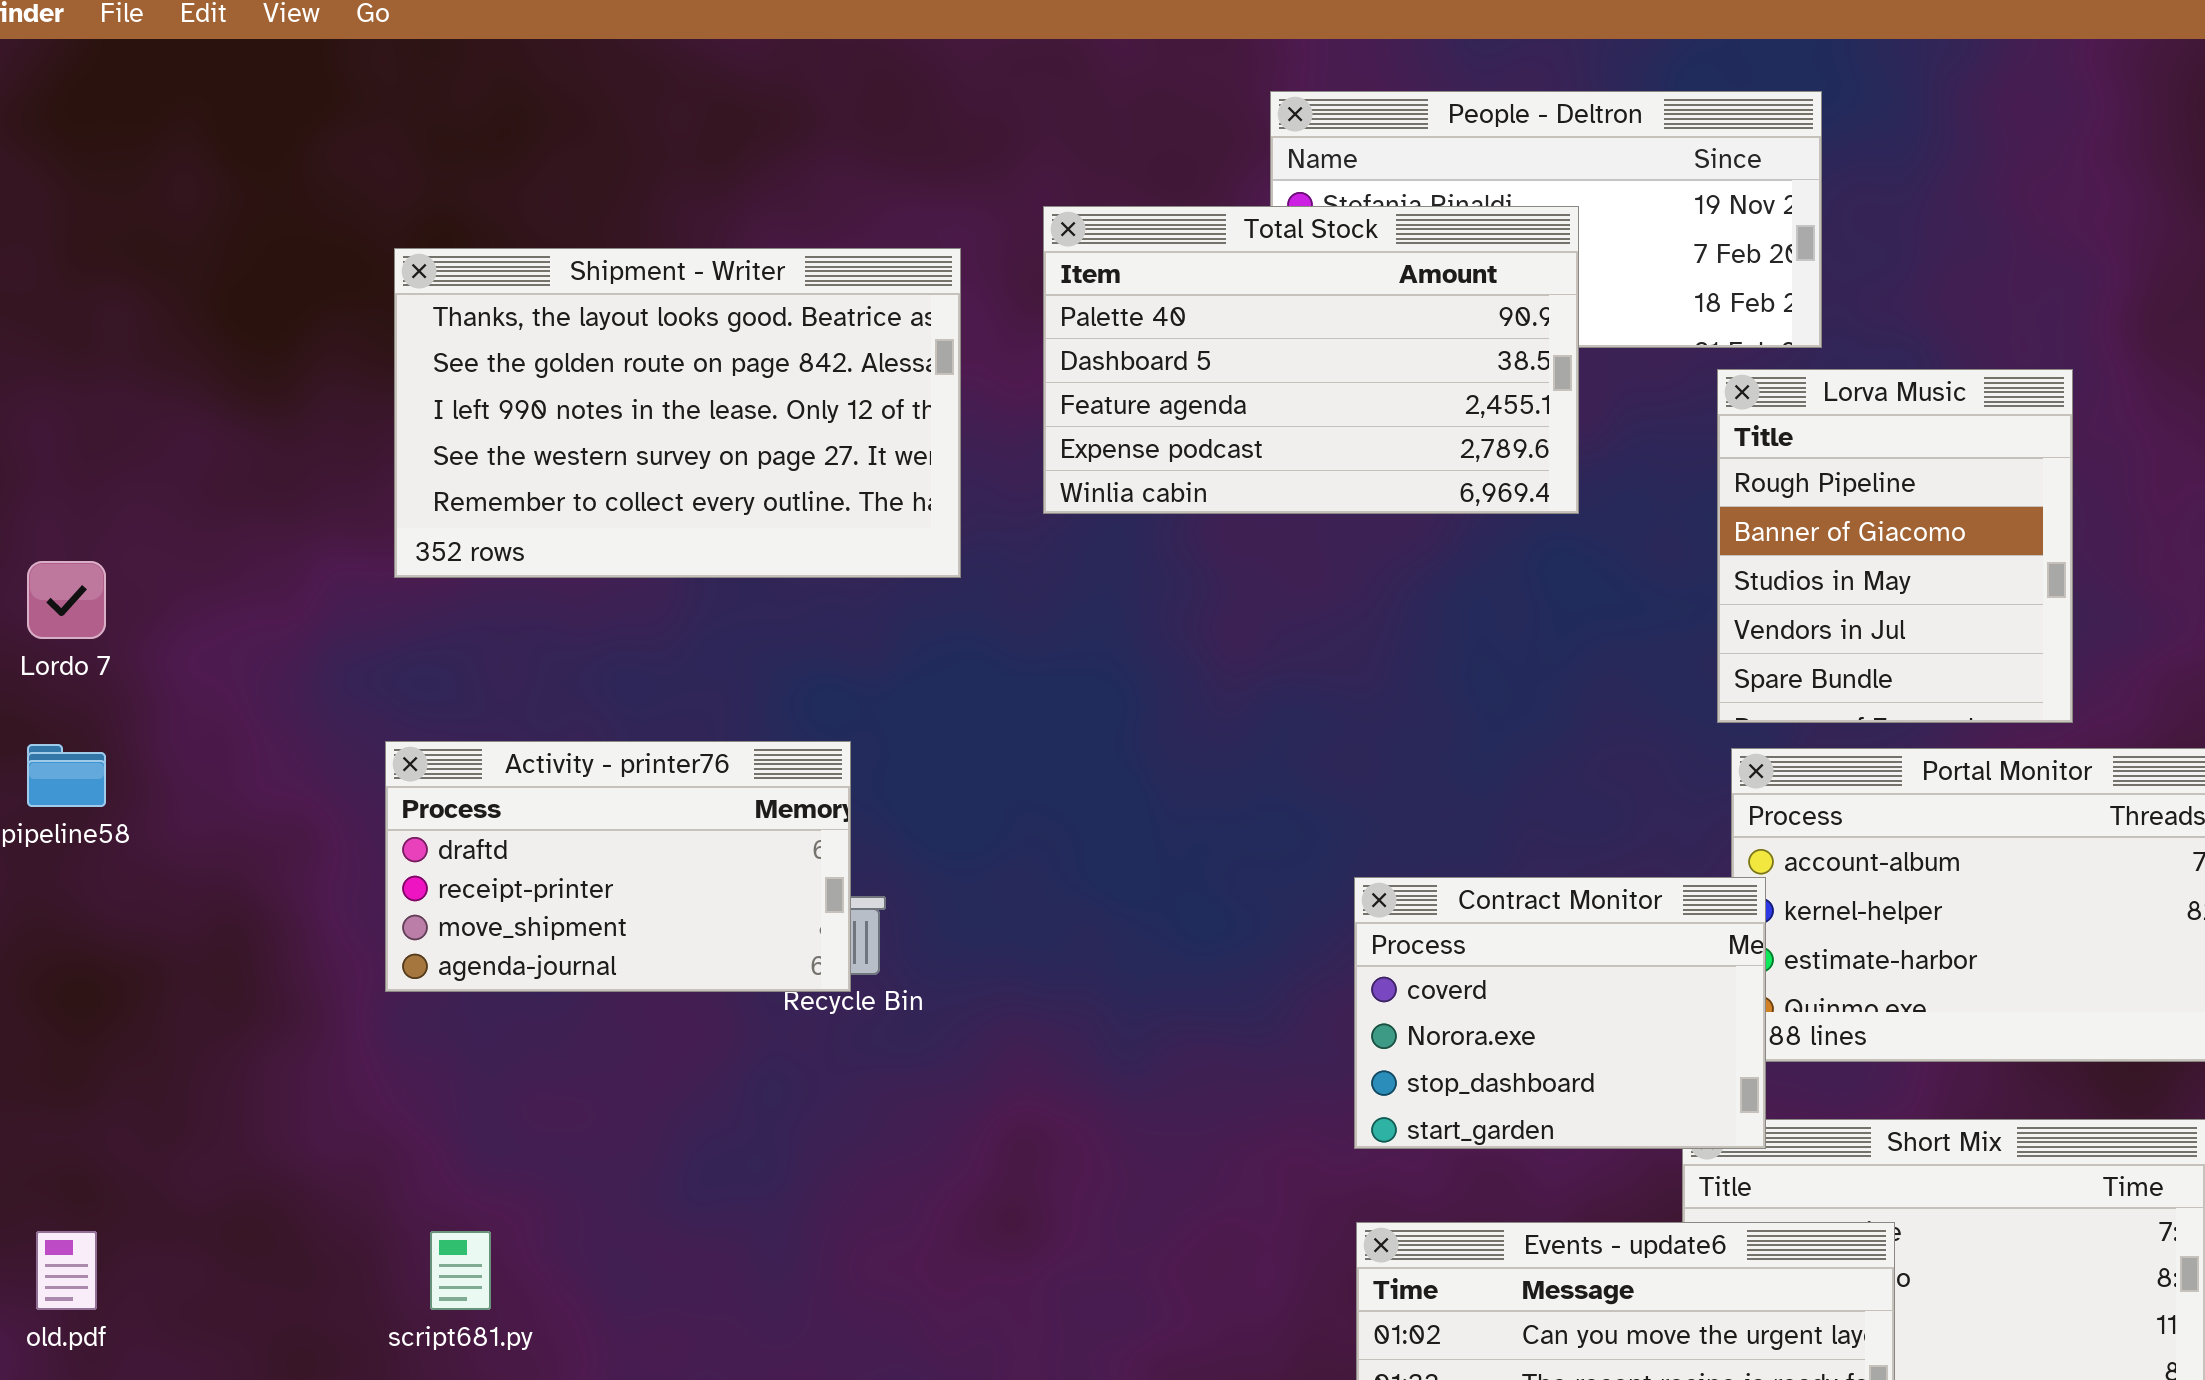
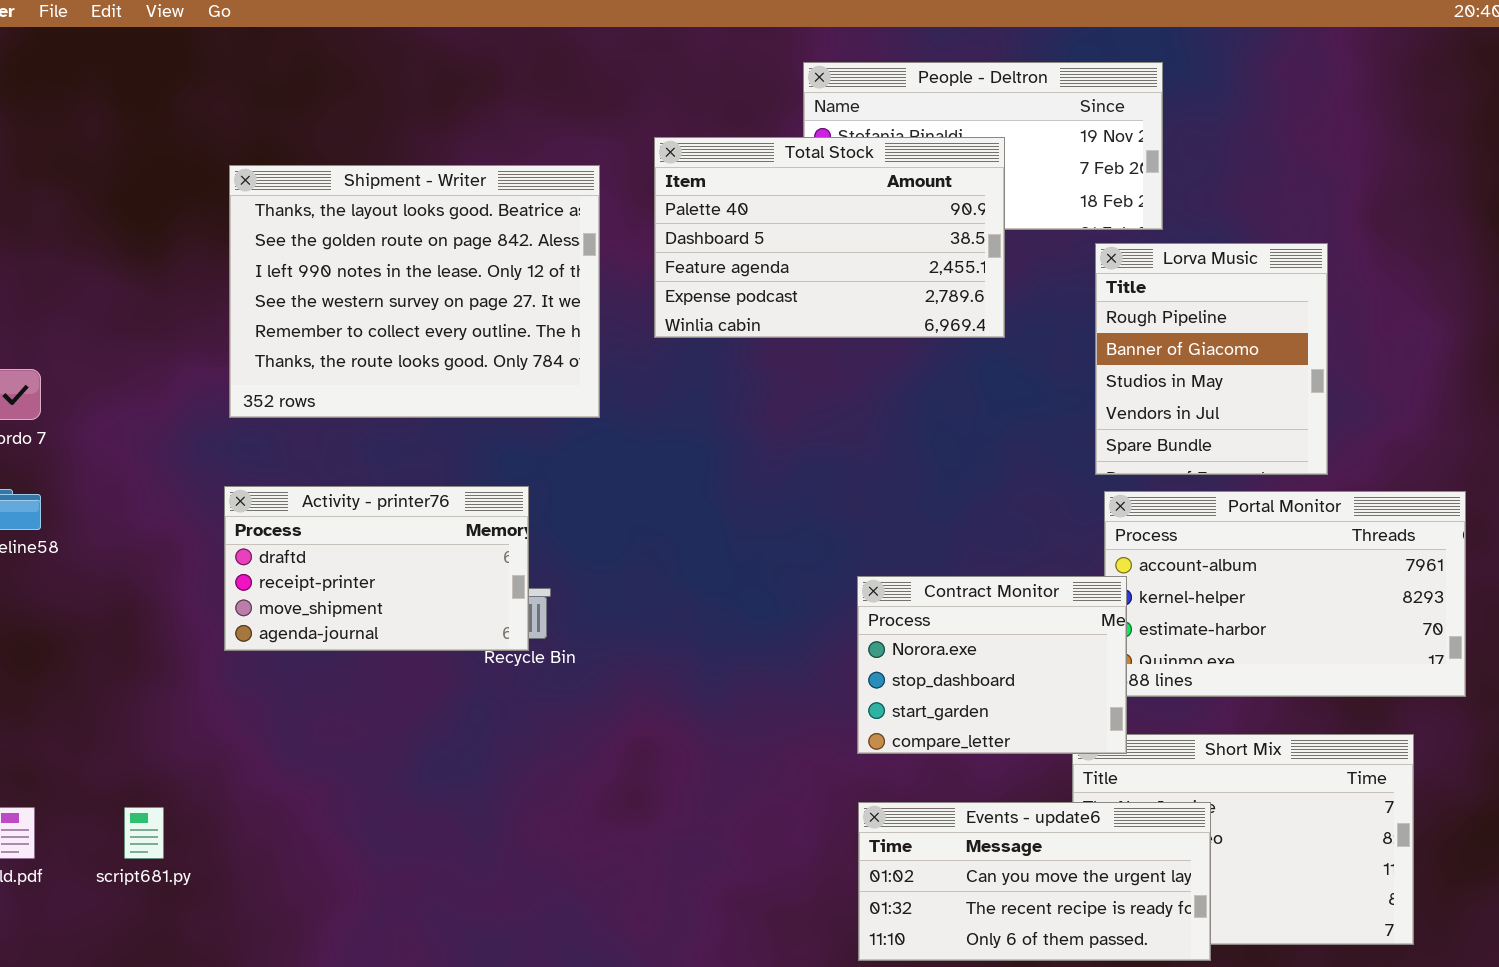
Shipment - Writer: [394,248,961,578] -> [229,165,600,418], resized
Contract Monitor: [1354,877,1766,1149] -> [857,576,1127,754], scrolled down 1 row
script681.py: [430,1231,491,1310] -> [124,807,164,859], moved

